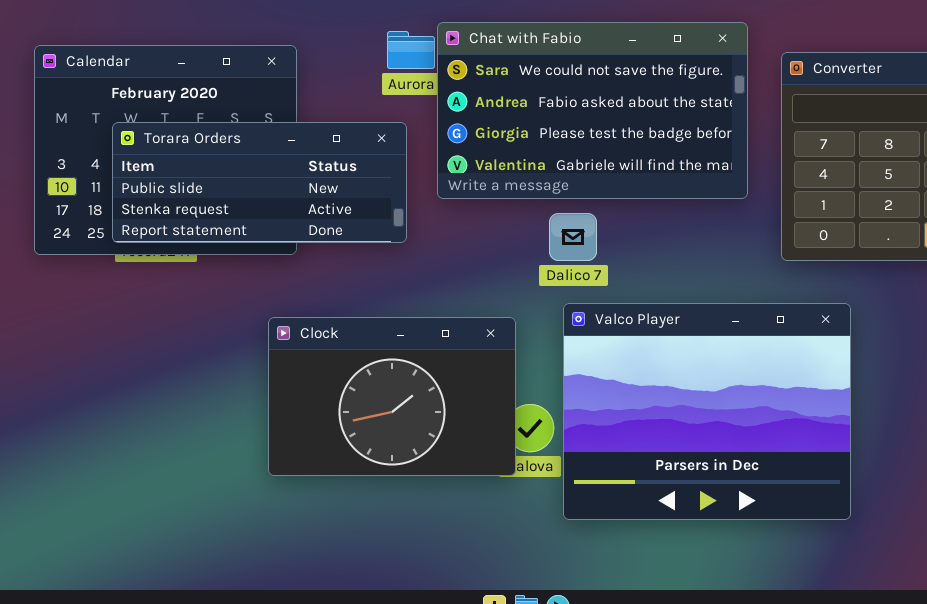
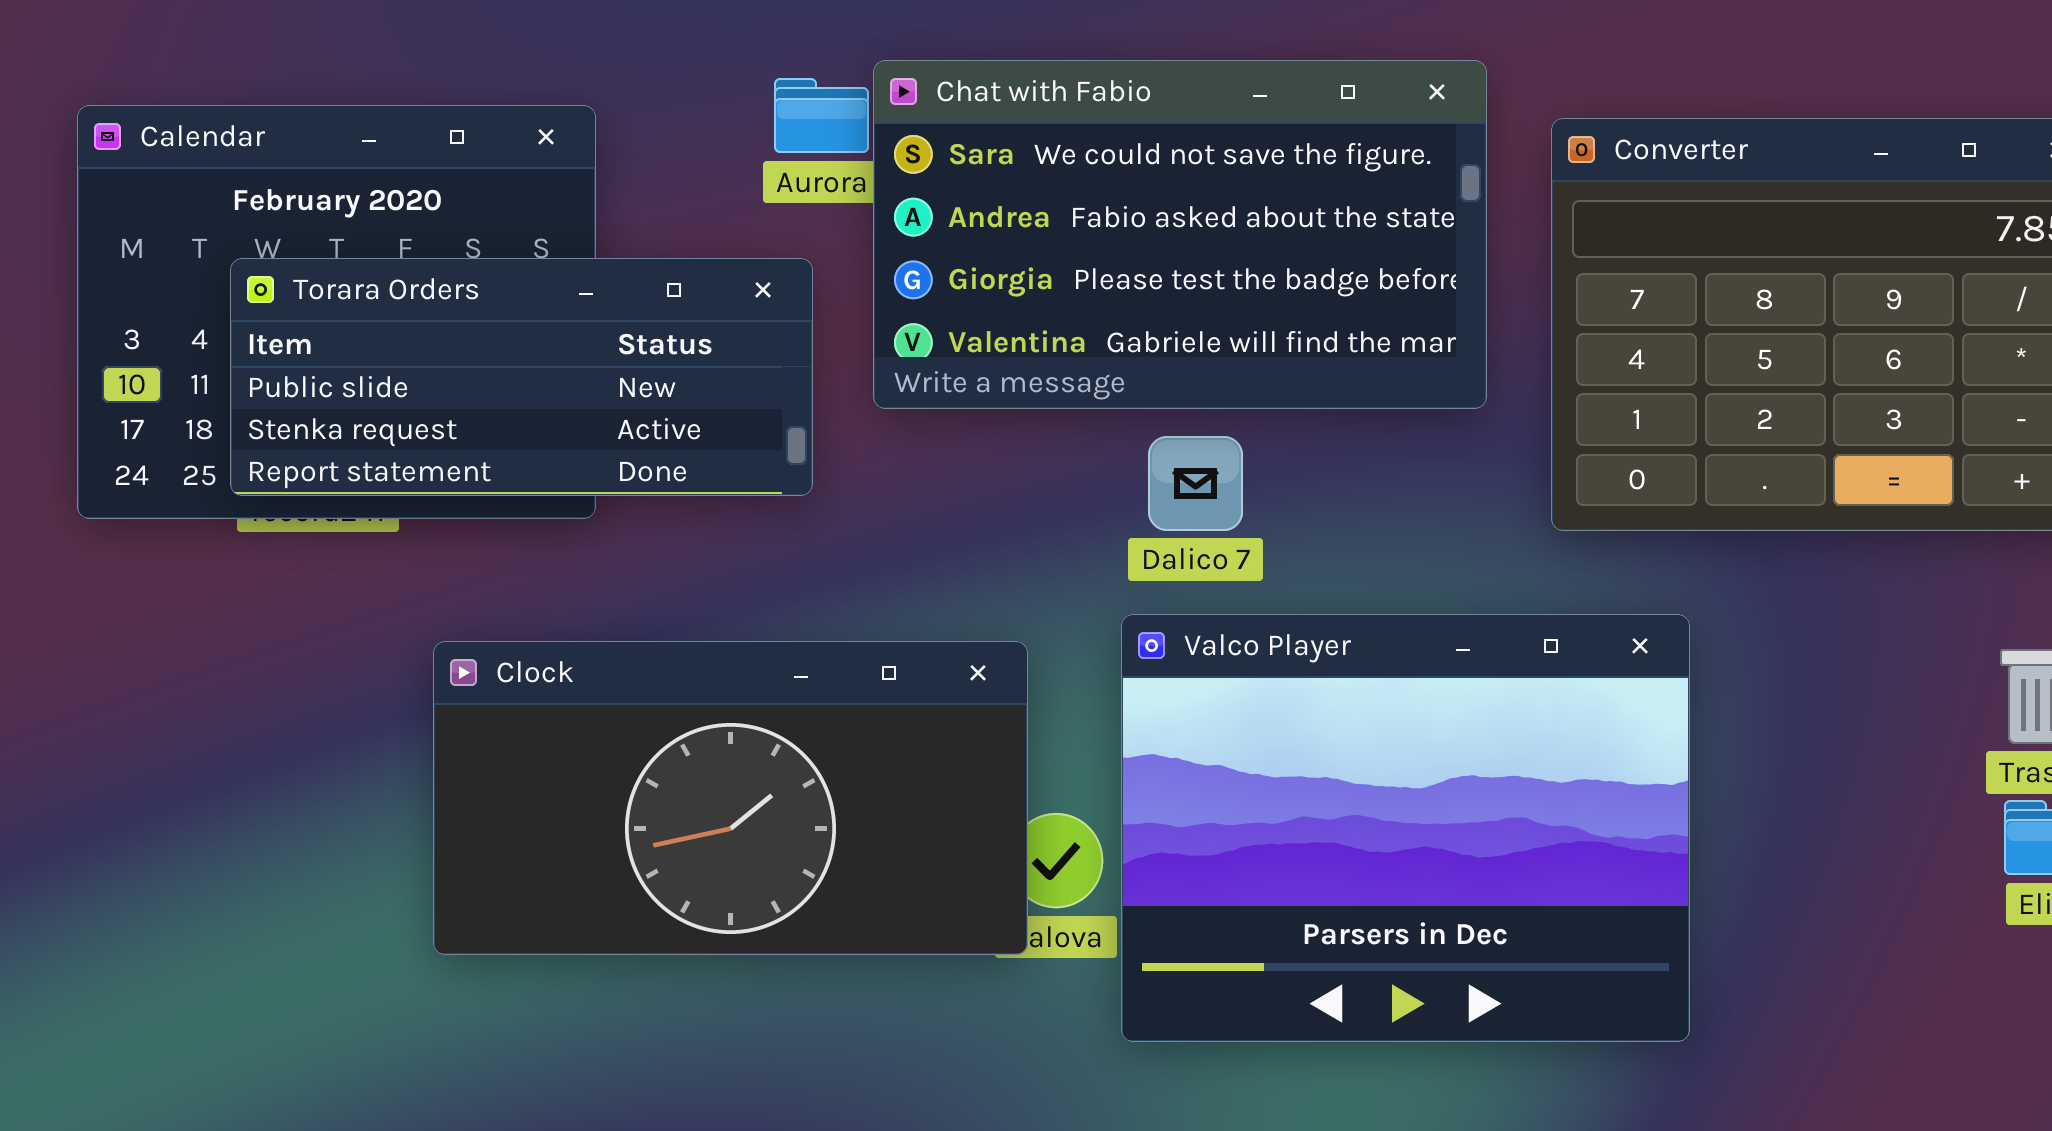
Dalico 7: [549,213,597,261] -> [1148,436,1243,531], moved
Clock: [268,317,516,476] -> [433,641,1028,955], resized

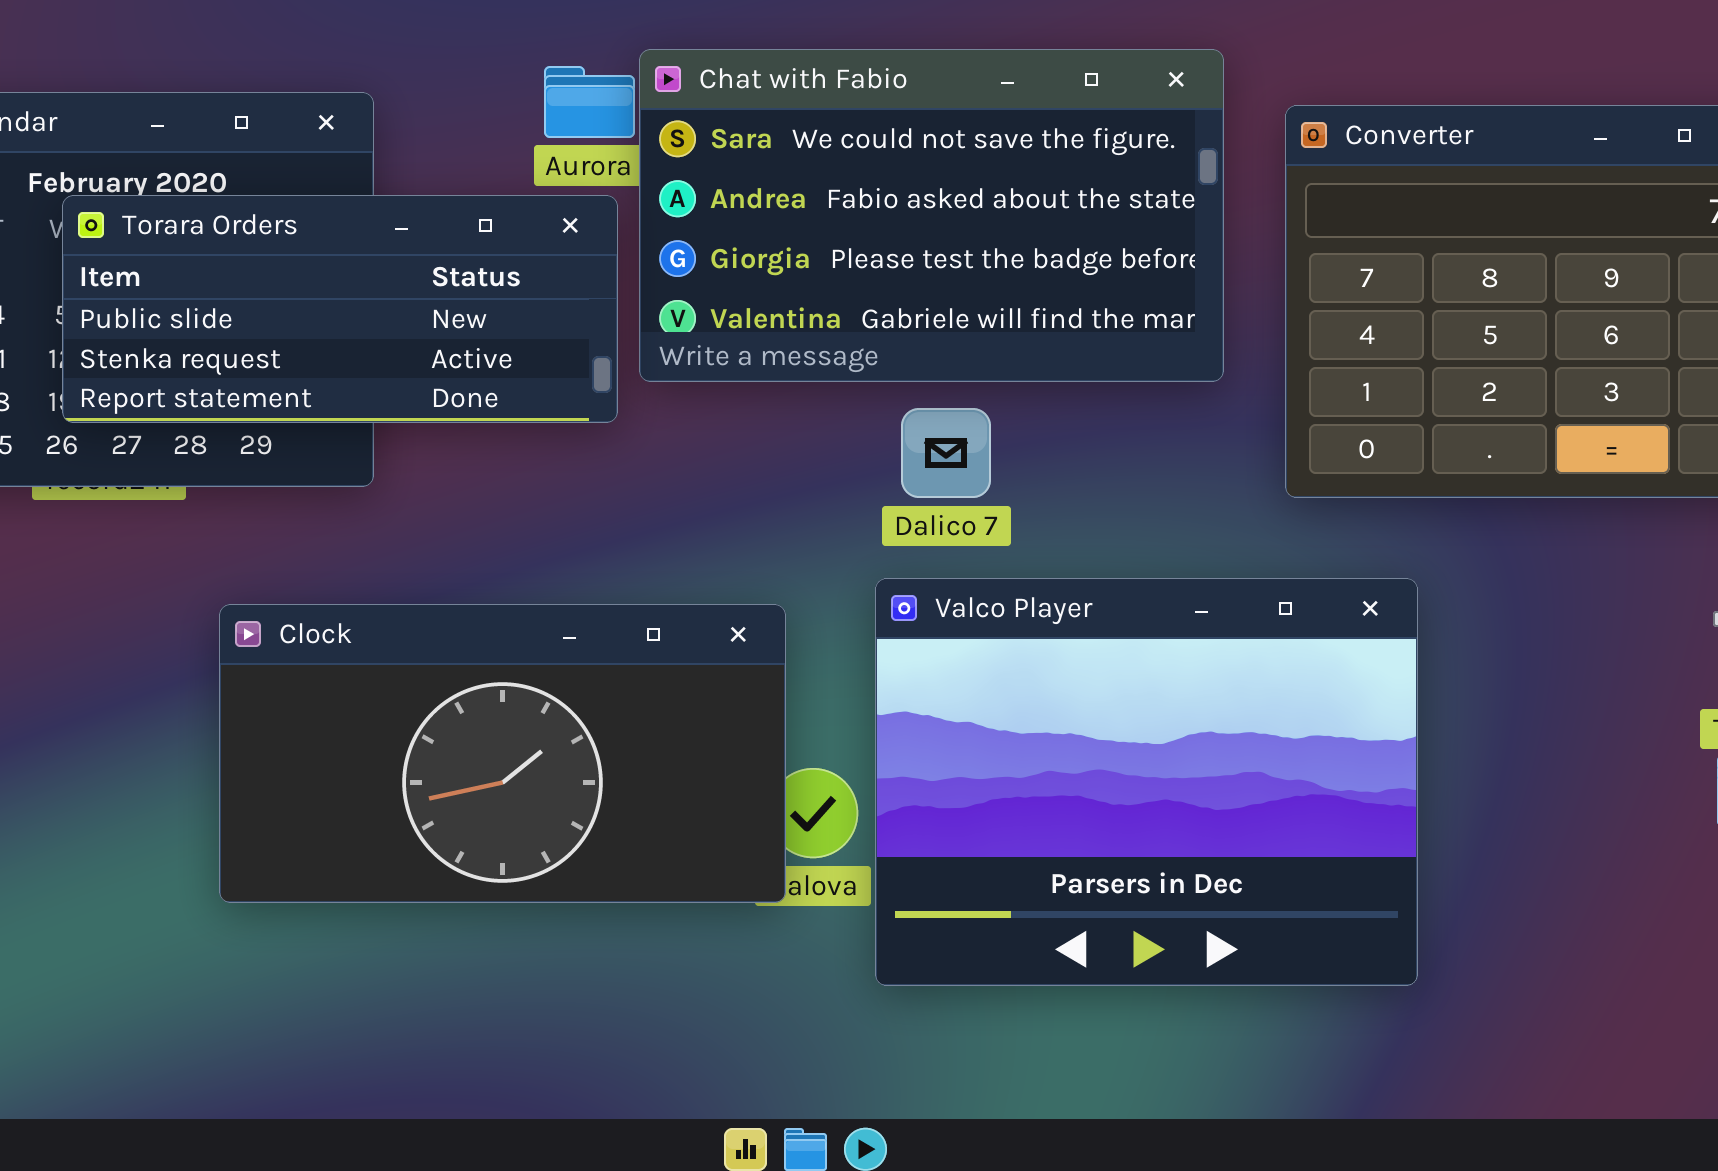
Torara Orders: [230,258,813,496] -> [62,195,618,423], moved

